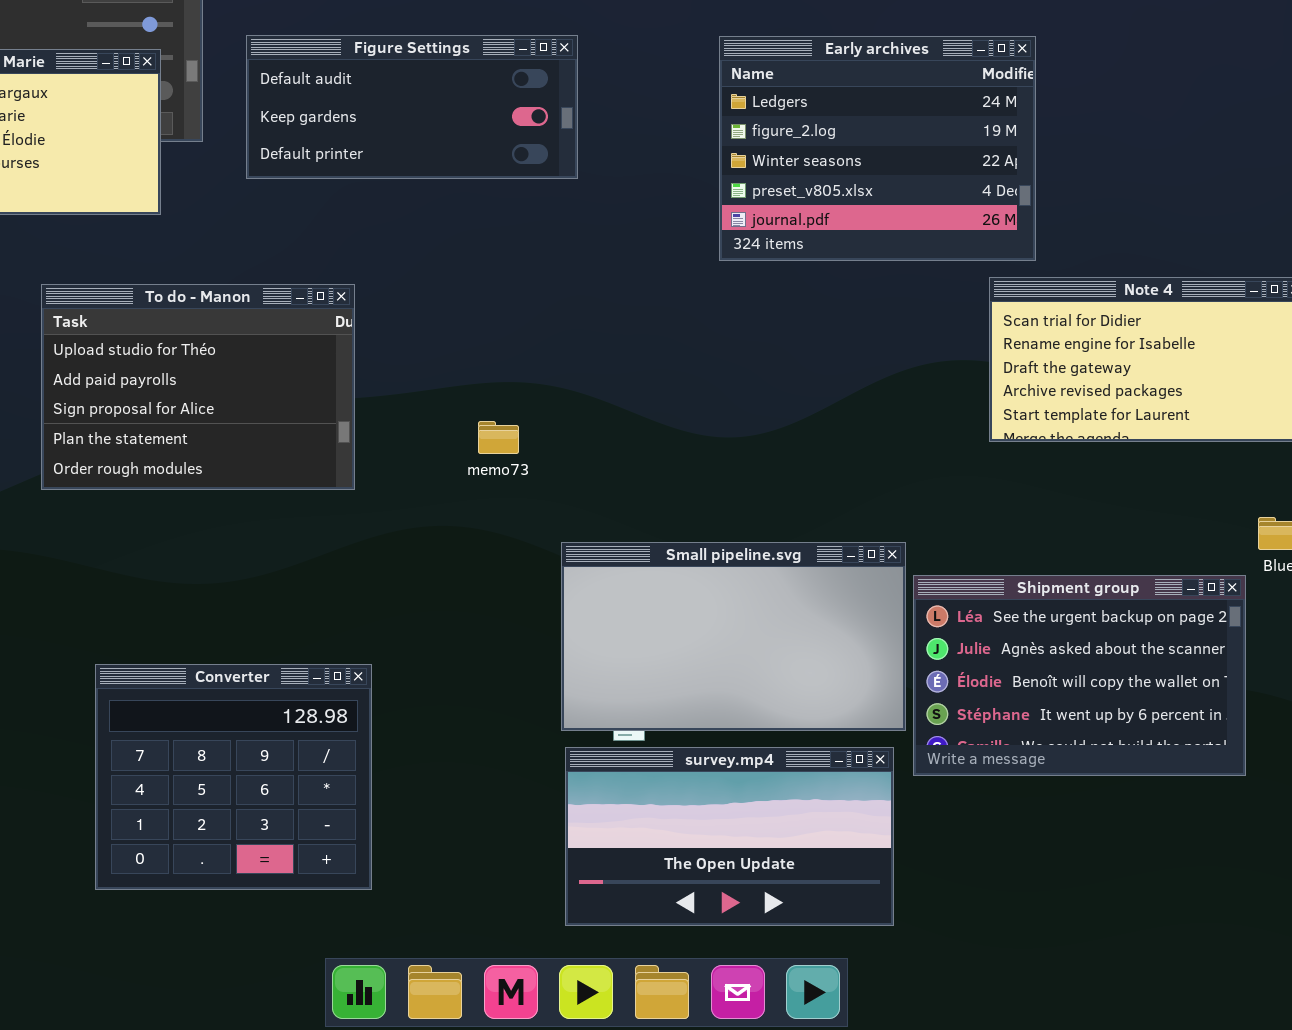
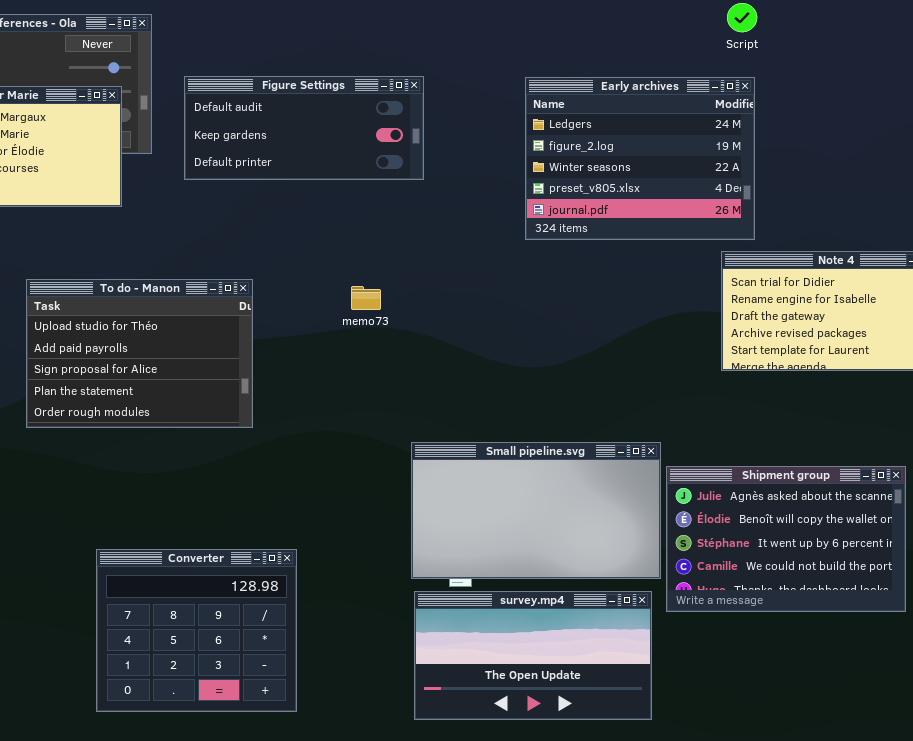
To do - Manon: [41,284,355,490] -> [26,279,253,428], moved
memo73: [478,421,519,454] -> [351,286,381,310], moved
Shipment group: [913,575,1246,776] -> [666,466,906,612], scrolled down 1 row
Converter: [95,664,372,890] -> [96,549,297,712], moved

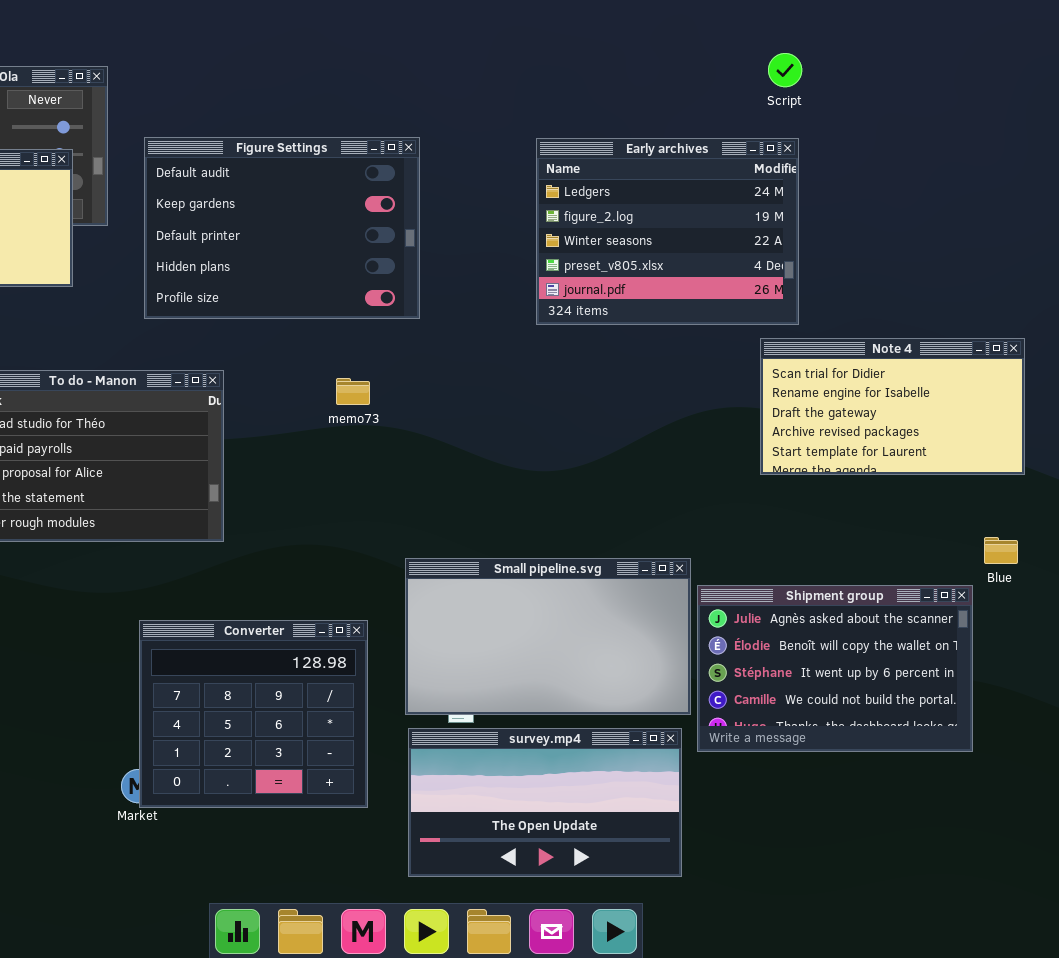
Figure Settings: [184,76,424,180] -> [144,137,420,319], resized
Converter: [96,549,297,712] -> [139,620,368,808], moved

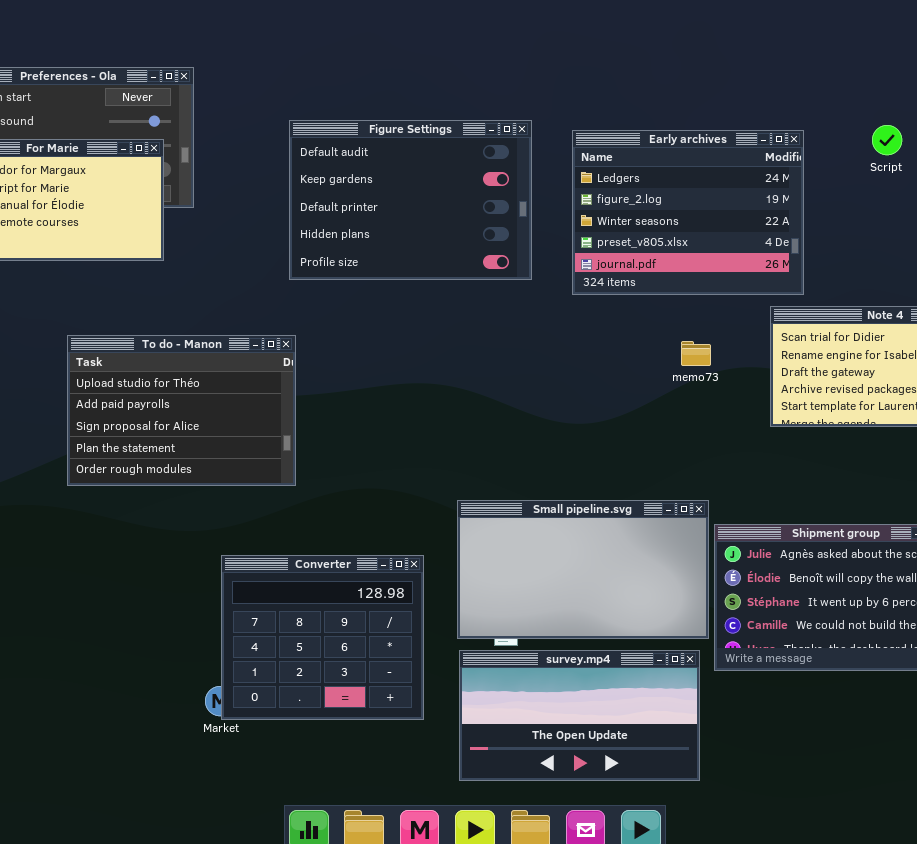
Script: [768,53,802,87] -> [872,125,902,155], moved
Figure Settings: [144,137,420,319] -> [289,120,532,280], moved
memo73: [336,378,370,405] -> [681,341,711,366], moved

